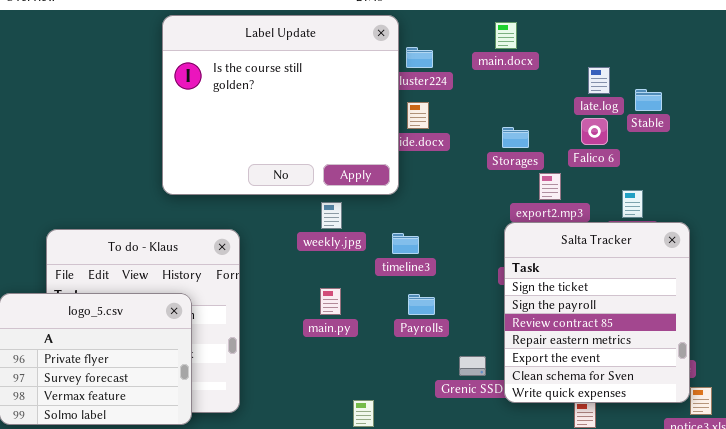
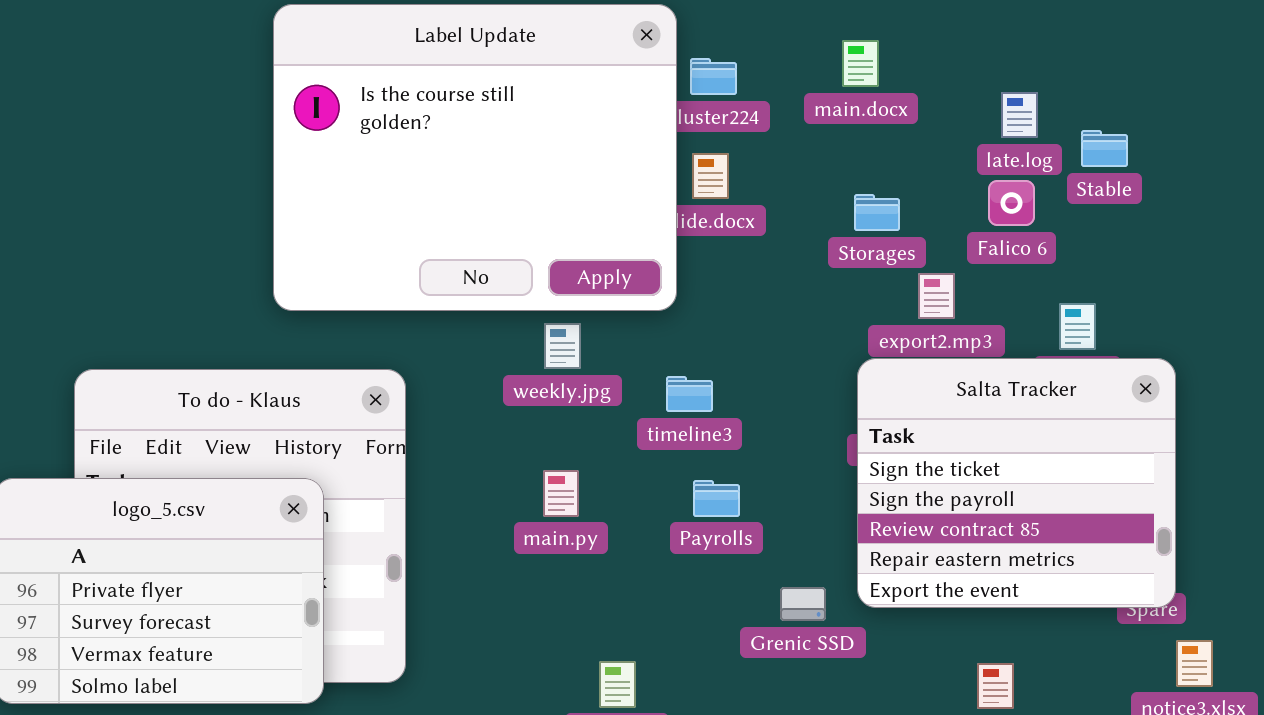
main.docx: [495,22,517,49] -> [842,40,879,87], moved
Salta Tracker: [504,222,690,403] -> [857,358,1176,608], resized

